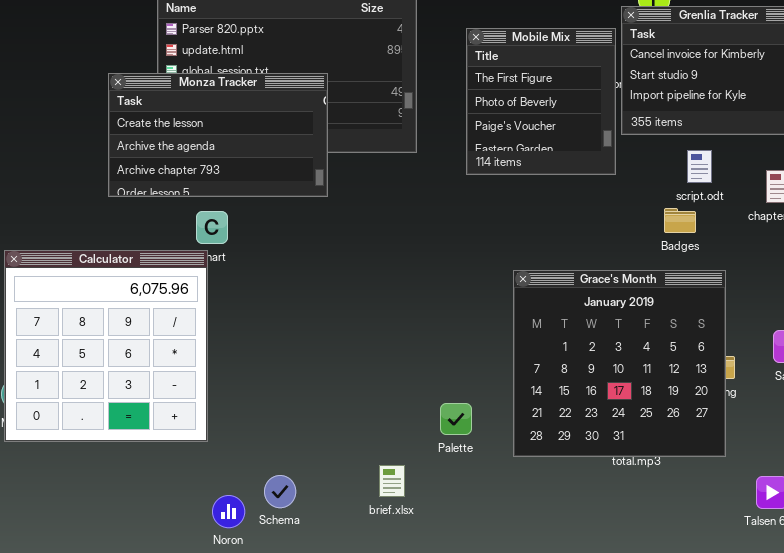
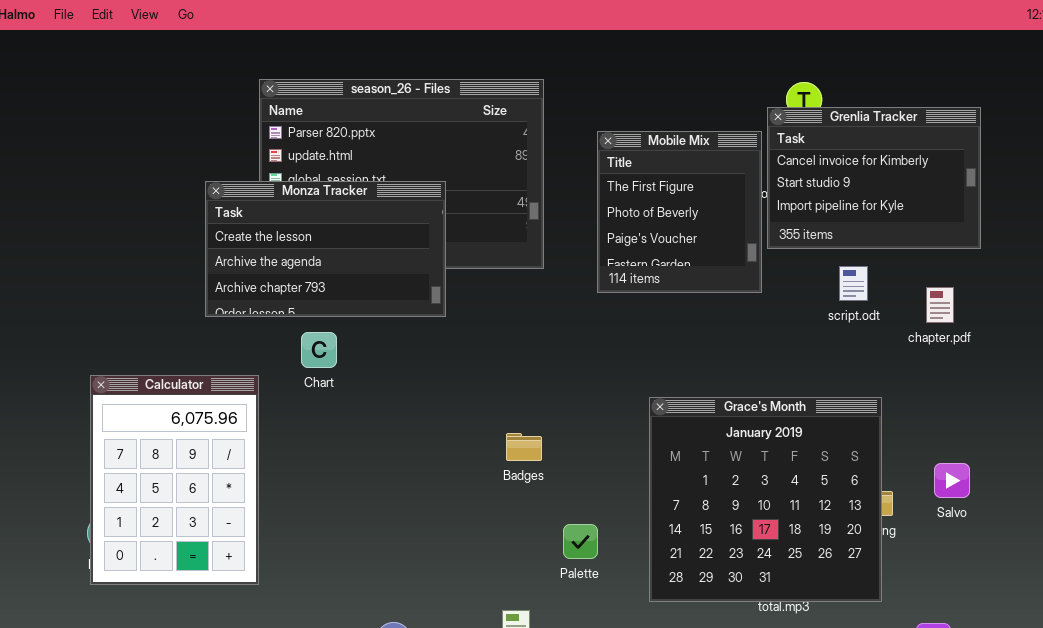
Badges: [664,208,696,233] -> [506,433,542,461], moved
Calculator: [4,250,208,442] -> [90,375,259,585], resized
Palette: [440,403,472,435] -> [563,524,598,559], moved

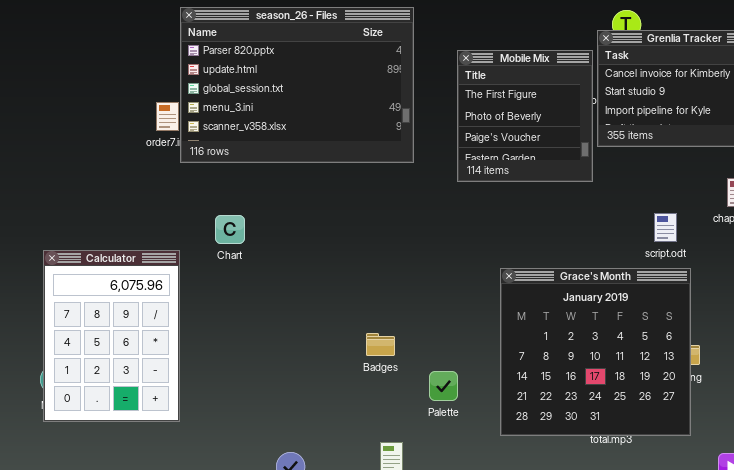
Monza Tracker: [205,181,446,317] -> none, closed
script.odt: [839,266,868,301] -> [654,213,677,242], moved
Badges: [506,433,542,461] -> [366,333,395,356], moved

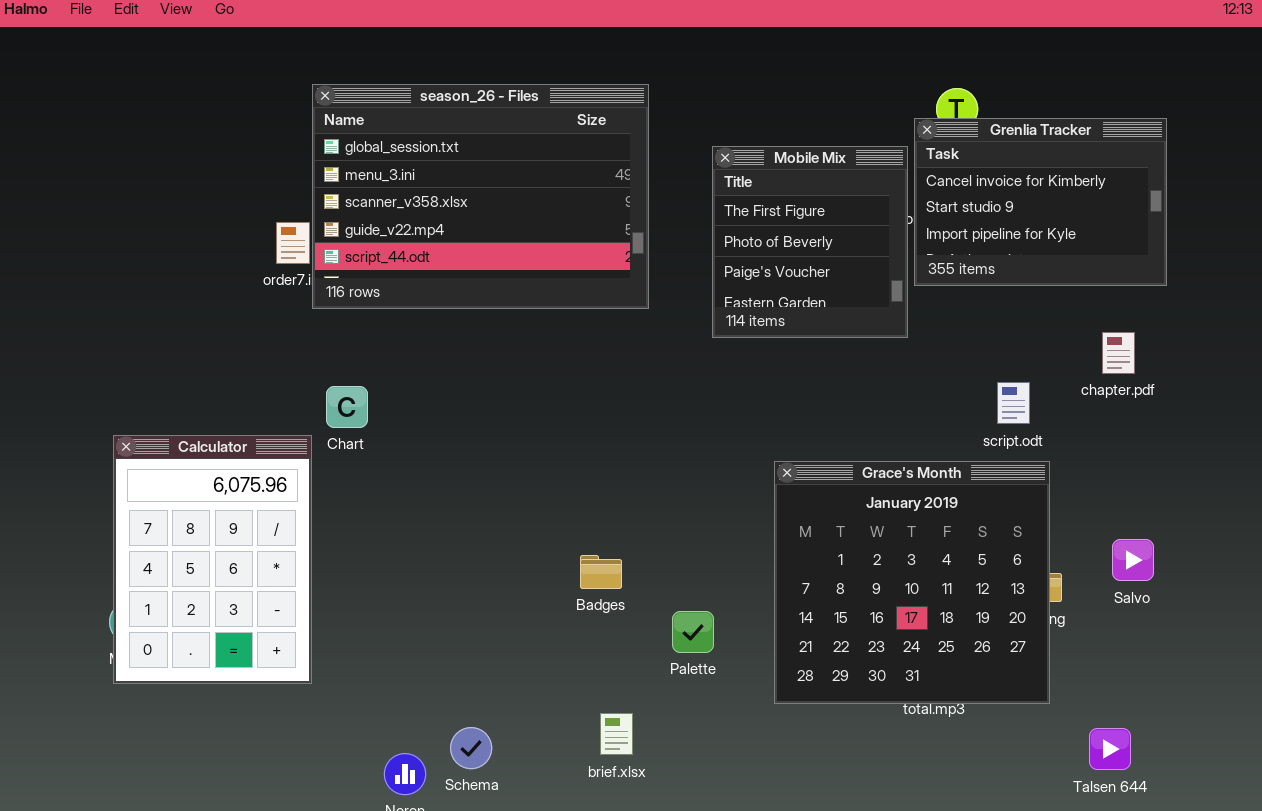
season_26 - Files: [180,7,414,163] -> [312,84,649,309], scrolled down 2 rows
Chart: [215,215,245,244] -> [326,386,368,428], moved

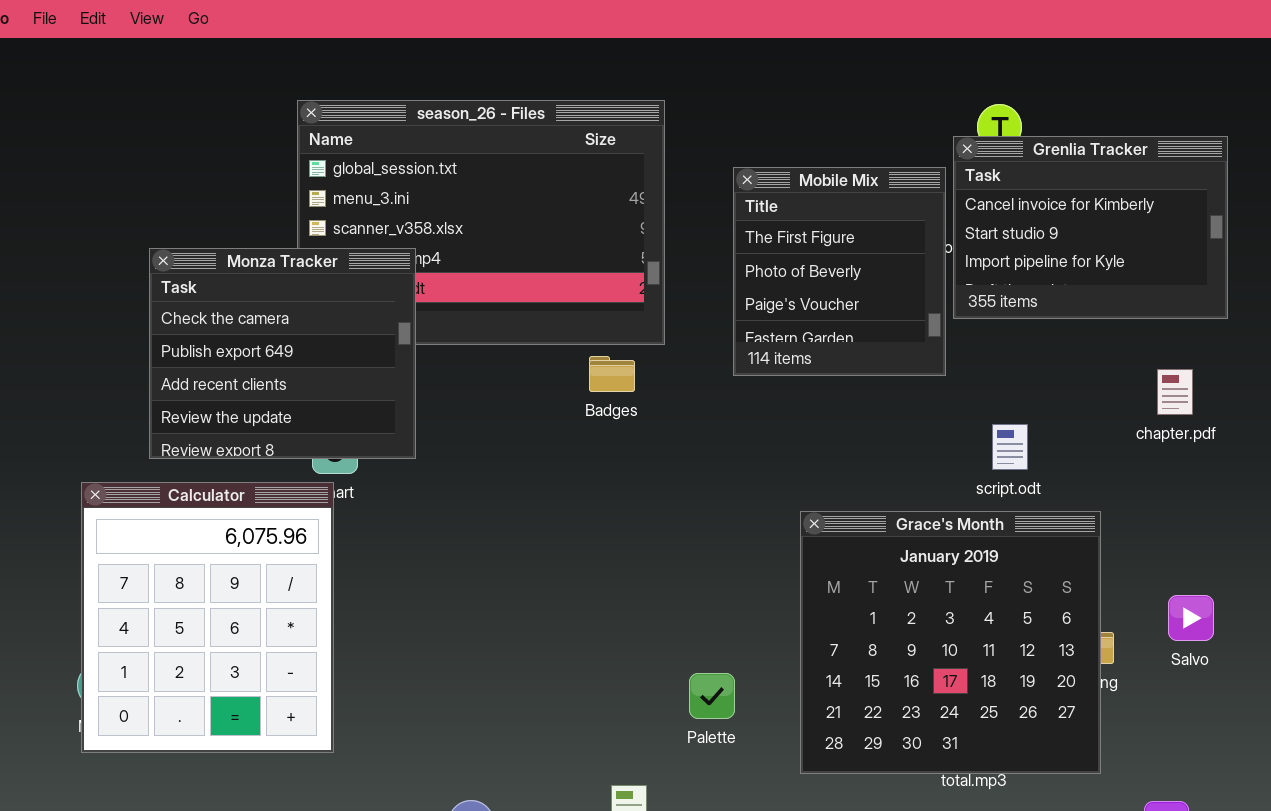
Monza Tracker: none -> [149,248,416,459], opened
script.odt: [997,382,1030,424] -> [992,424,1028,470], moved
Calculator: [113,435,312,684] -> [81,482,334,753], resized
Badges: [580,555,622,589] -> [589,356,635,392], moved

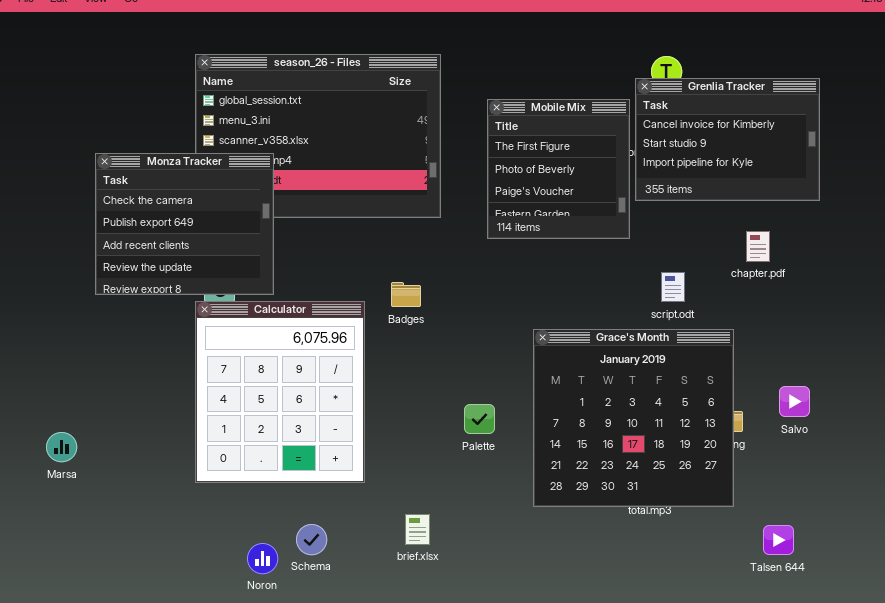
Badges: [589,356,635,392] -> [391,282,421,307], moved
chapter.pdf: [1157,369,1193,415] -> [746,231,770,262], moved
Calculator: [81,482,334,753] -> [195,301,365,483], moved
Palette: [689,673,735,719] -> [464,404,495,434], moved

